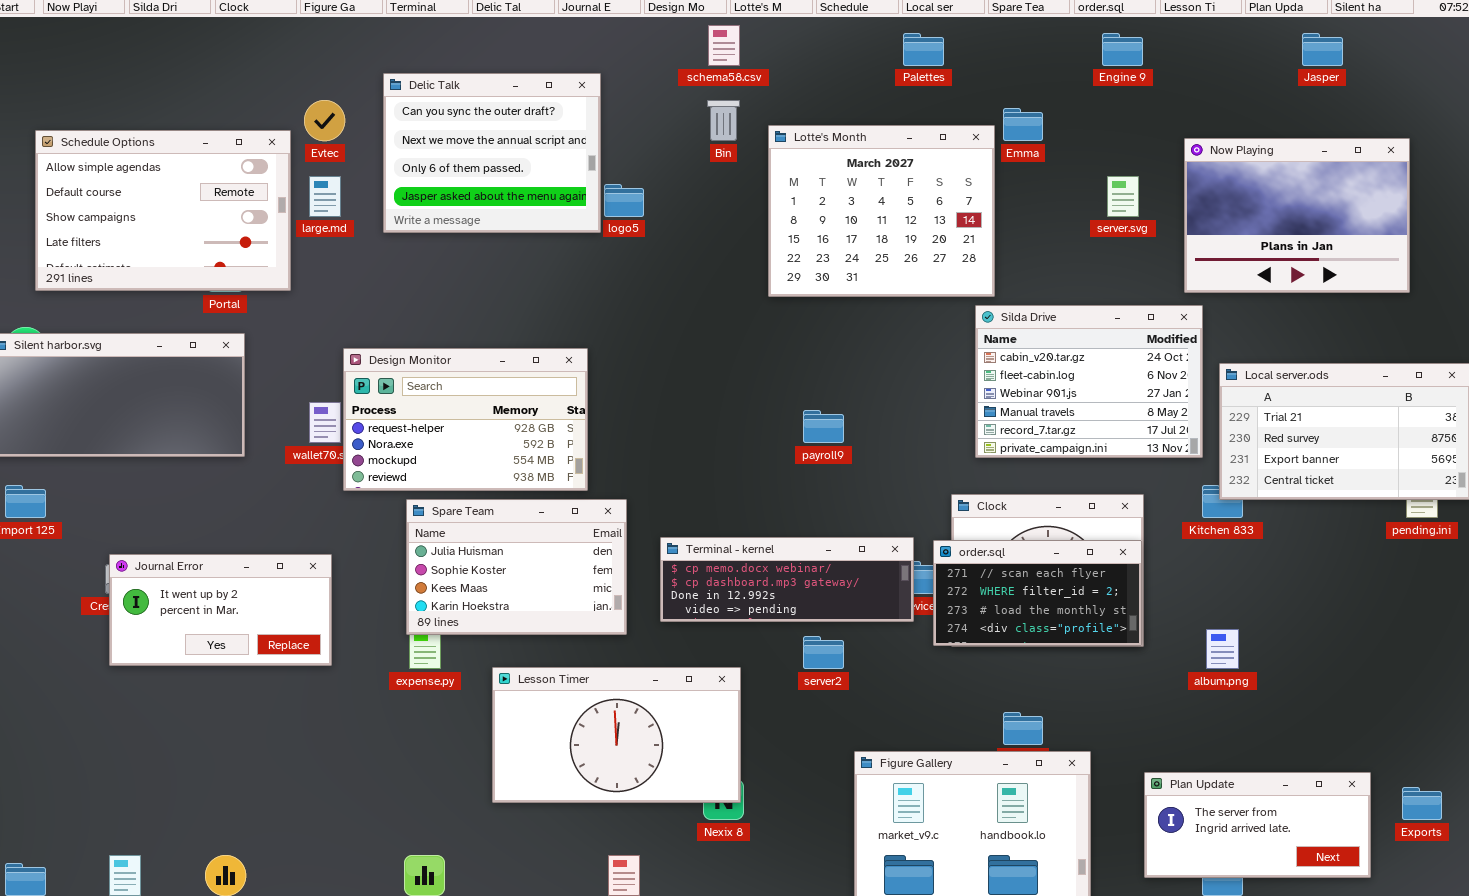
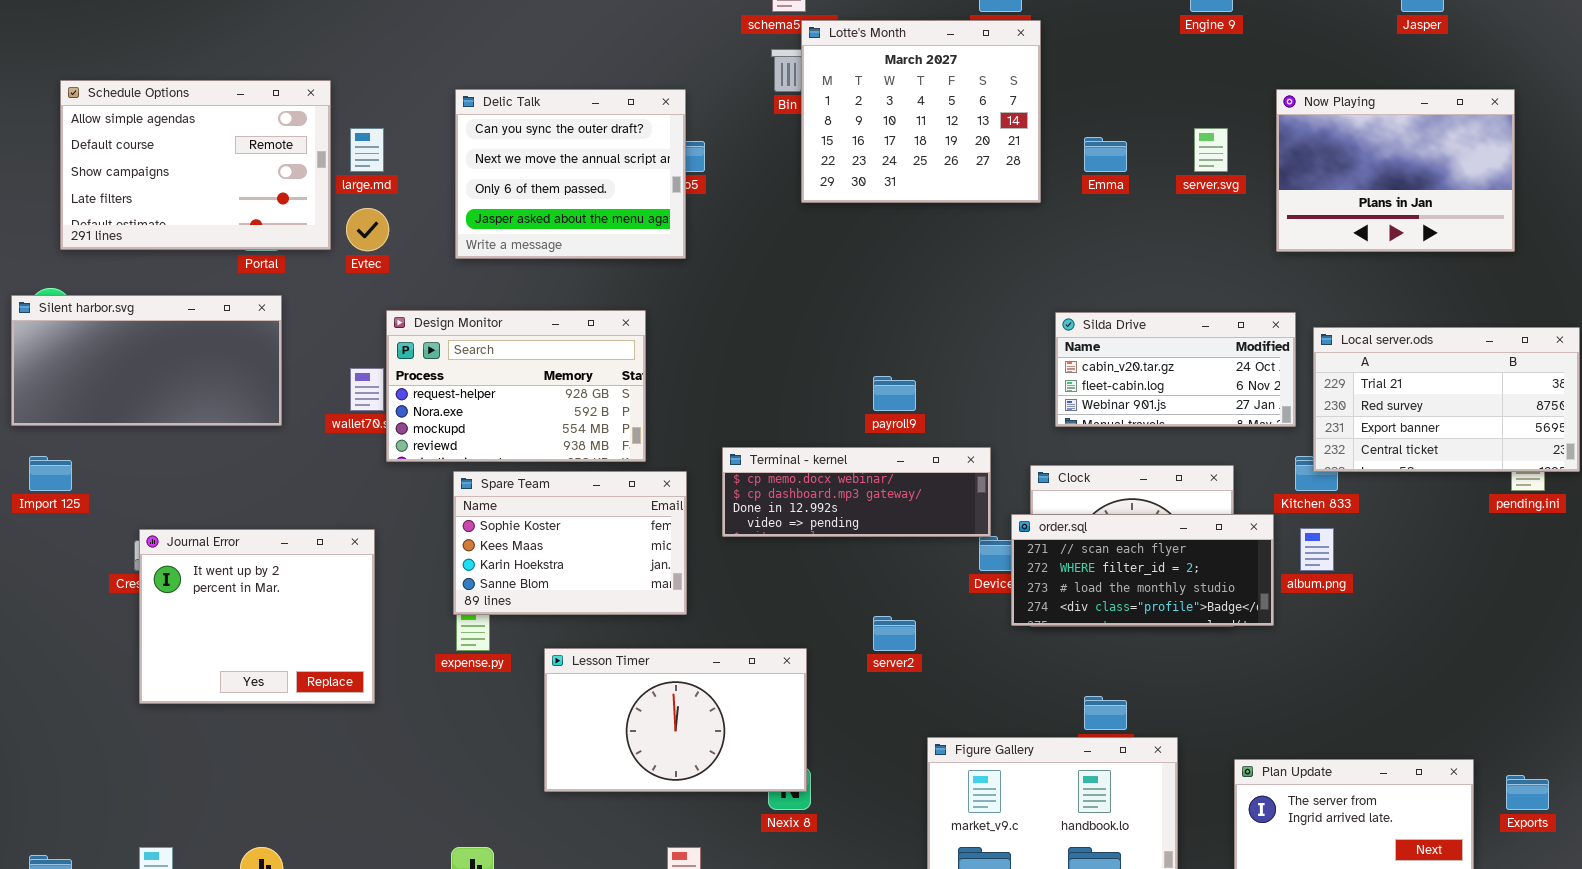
Delic Talk: [383,73,601,233] -> [455,89,686,259], moved
Evtec: [304,100,345,141] -> [346,208,389,251], moved
Emma: [1003,108,1043,141] -> [1084,137,1127,172], moved
Lotte's Month: [768,125,995,297] -> [801,20,1041,203], moved
Silda Drive: [975,305,1203,458] -> [1055,312,1296,427], resized
Spare Team: [406,499,627,635] -> [453,471,687,615], scrolled down 1 row
Terminal - kernel: [660,537,914,622] -> [722,447,991,537], moved
order.sql: [933,540,1142,646] -> [1011,514,1274,626], resized
Journal Error: [109,554,332,666] -> [139,529,375,704], resized
album.png: [1206,629,1239,669] -> [1300,528,1334,571], moved

